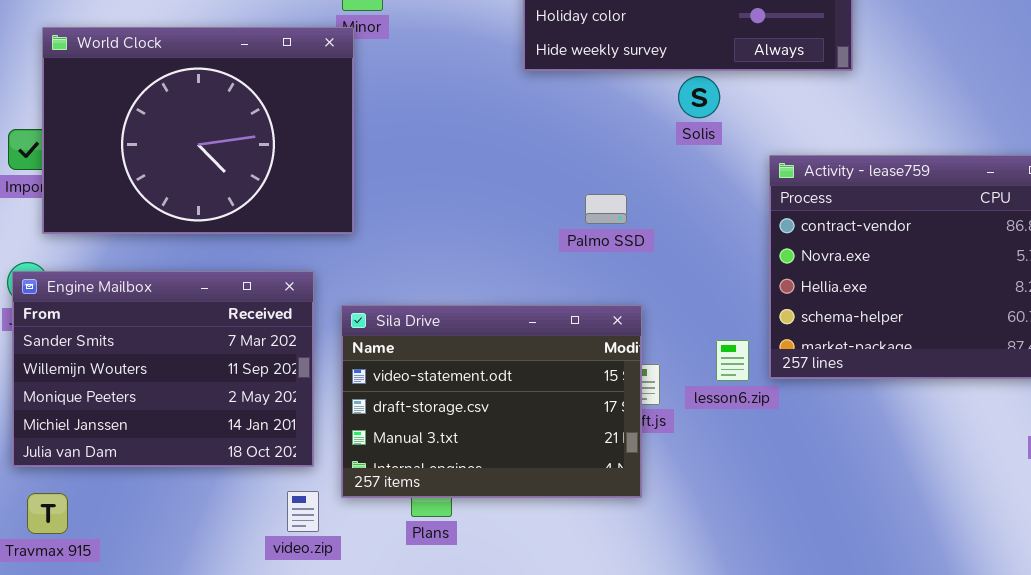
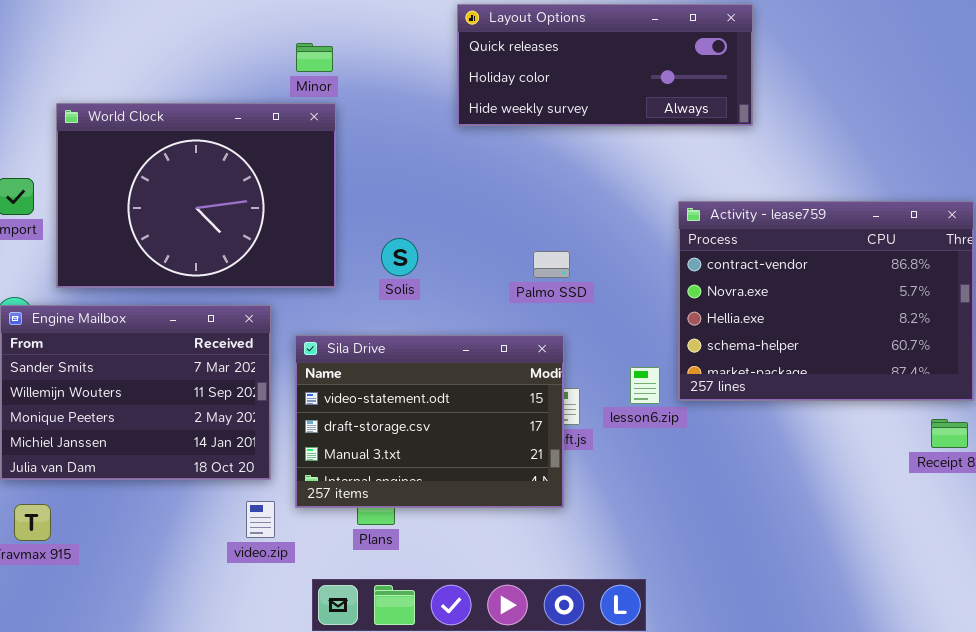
World Clock: [42,27,354,234] -> [56,103,336,288], moved
Solis: [678,76,720,118] -> [381,238,418,276], moved
Palmo SSD: [585,194,627,224] -> [533,251,570,278], moved

